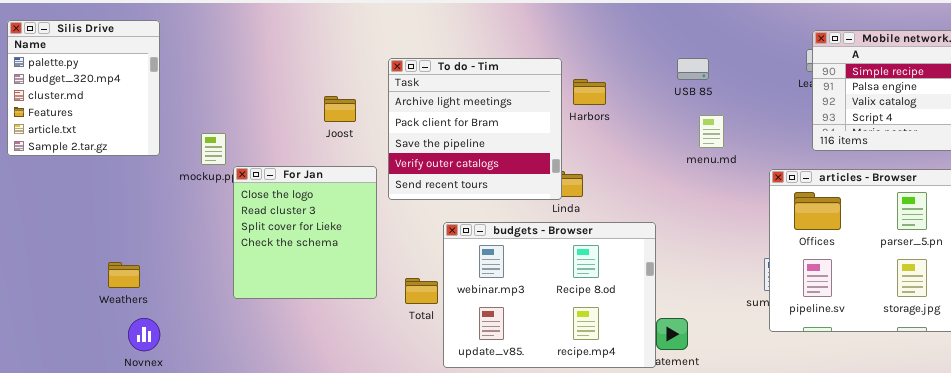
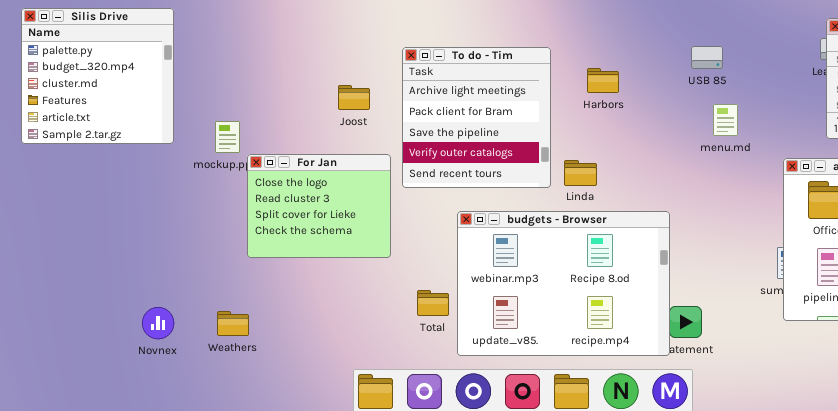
To do - Tim: [388,58,562,200] -> [402,47,551,188], resized
For Jan: [233,166,377,299] -> [247,154,391,258], resized
Weathers: [108,262,140,288] -> [217,311,249,336], moved
Total: [405,278,438,304] -> [417,290,449,316], moved

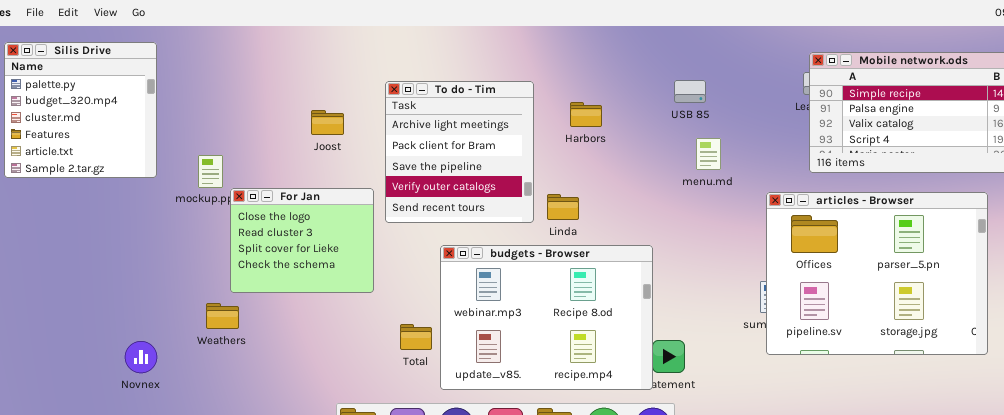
Joost: [338,85,370,110] -> [311,110,344,135], moved
Weathers: [217,311,249,336] -> [206,303,239,329], moved

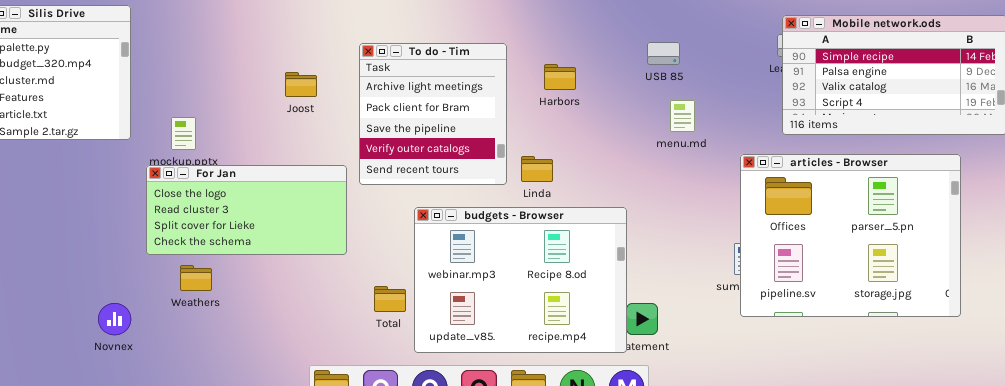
For Jan: [230,188,374,293] -> [146,165,347,255], resized

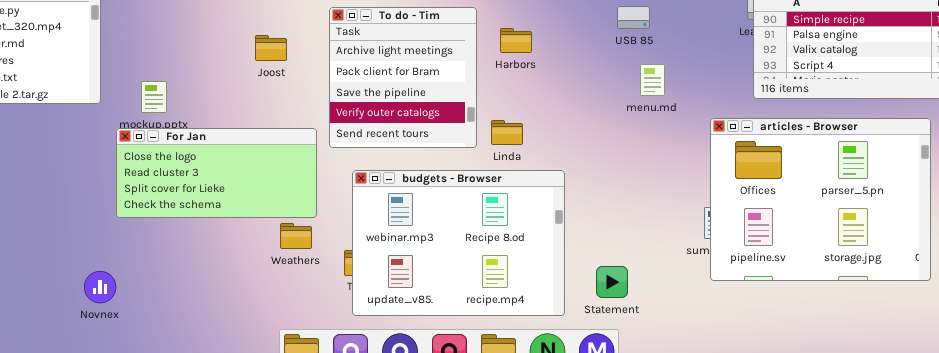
Harbors: [544,64,576,90] -> [500,28,532,53], moved
budgets - Browser: [414,207,627,353] -> [352,170,565,316], moved
Weathers: [180,265,212,291] -> [280,223,312,249], moved
Novnex: [98,303,131,335] -> [84,271,116,303], moved

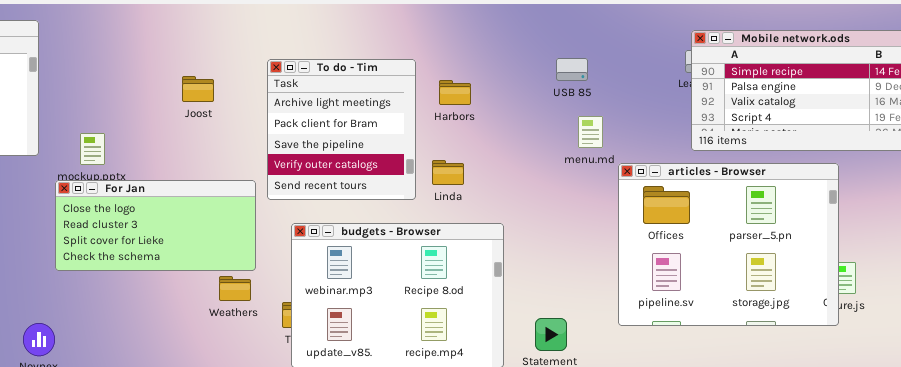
Joost: [255,35,287,61] -> [182,76,214,102], moved
articles - Browser: [710,118,931,281] -> [618,163,839,326], moved
Linda: [491,120,523,145] -> [432,160,464,185], moved

